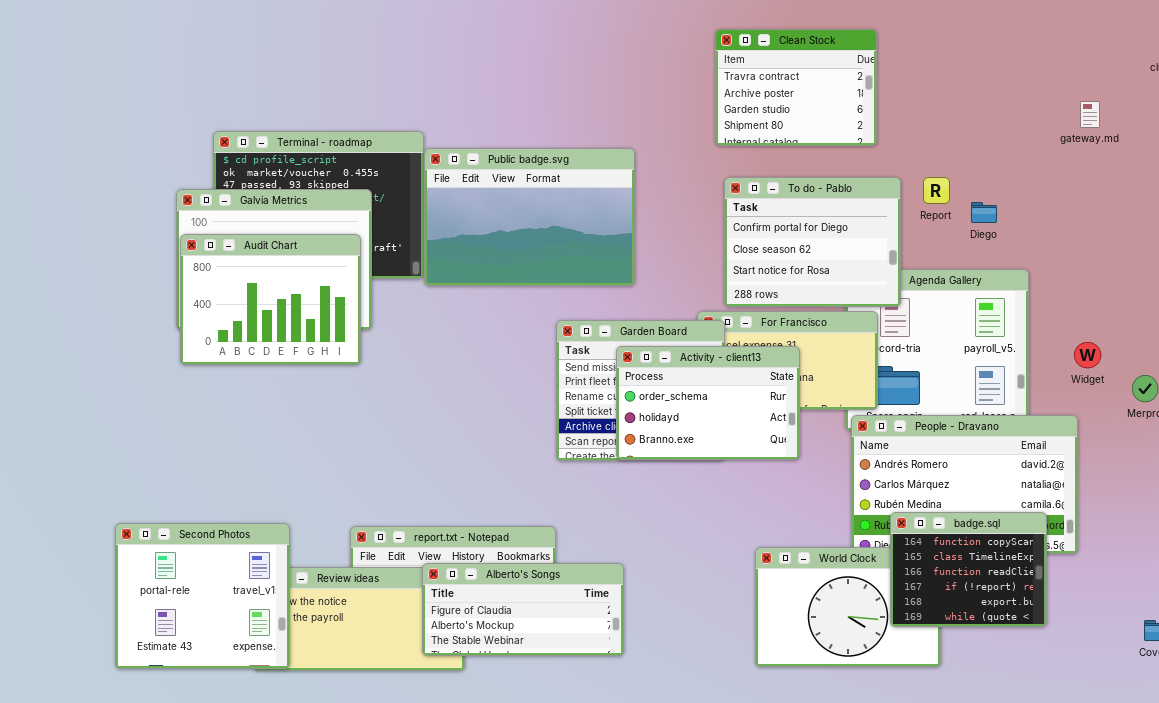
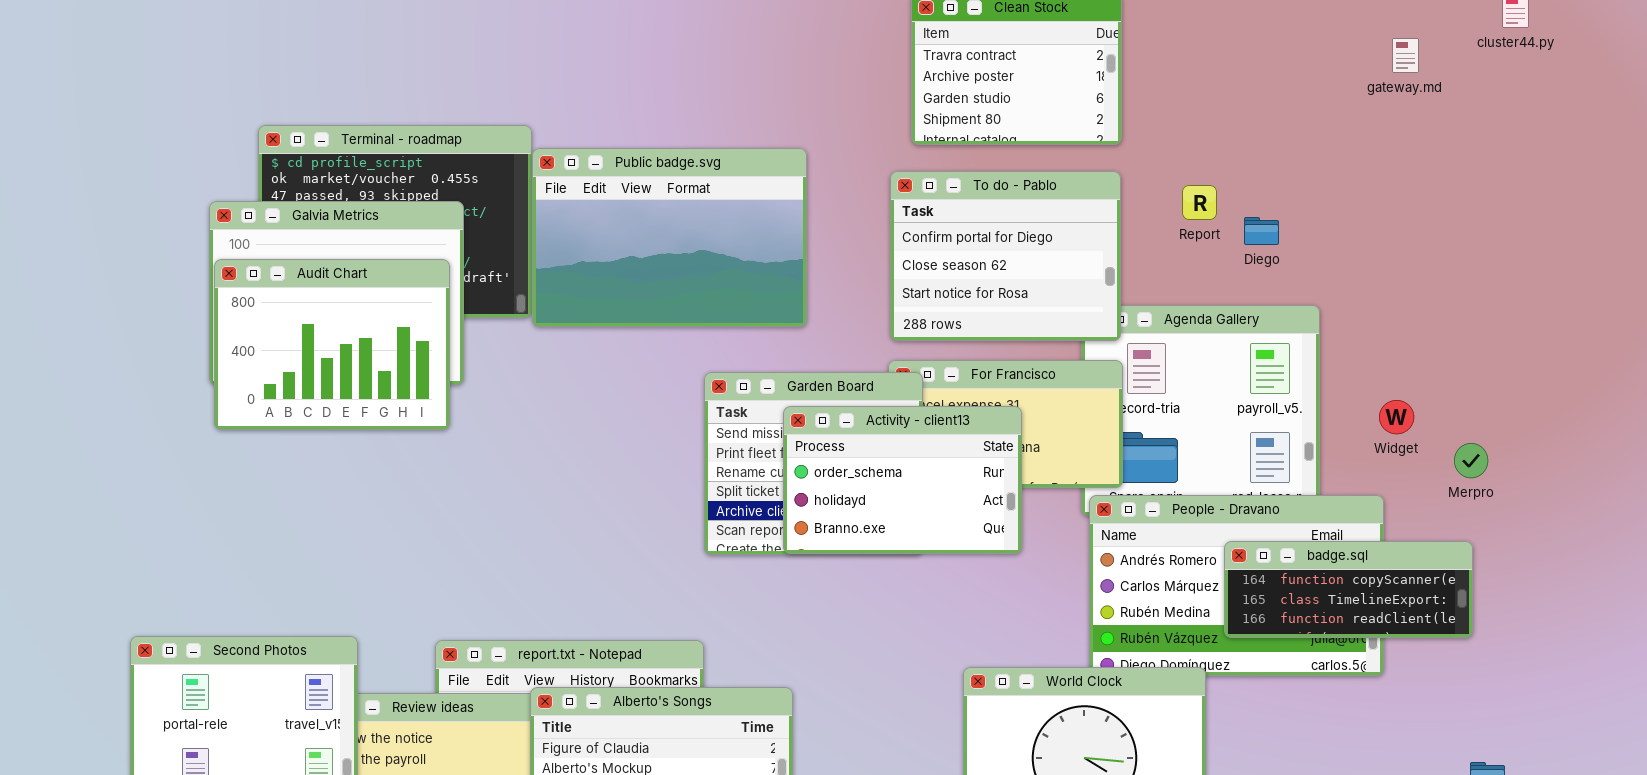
gateway.md: [1080,101,1100,128] -> [1392,38,1419,73], moved
To do - Pablo: [724,177,901,307] -> [890,171,1121,341], moved
badge.sql: [890,512,1047,627] -> [1224,541,1473,638], moved, resized

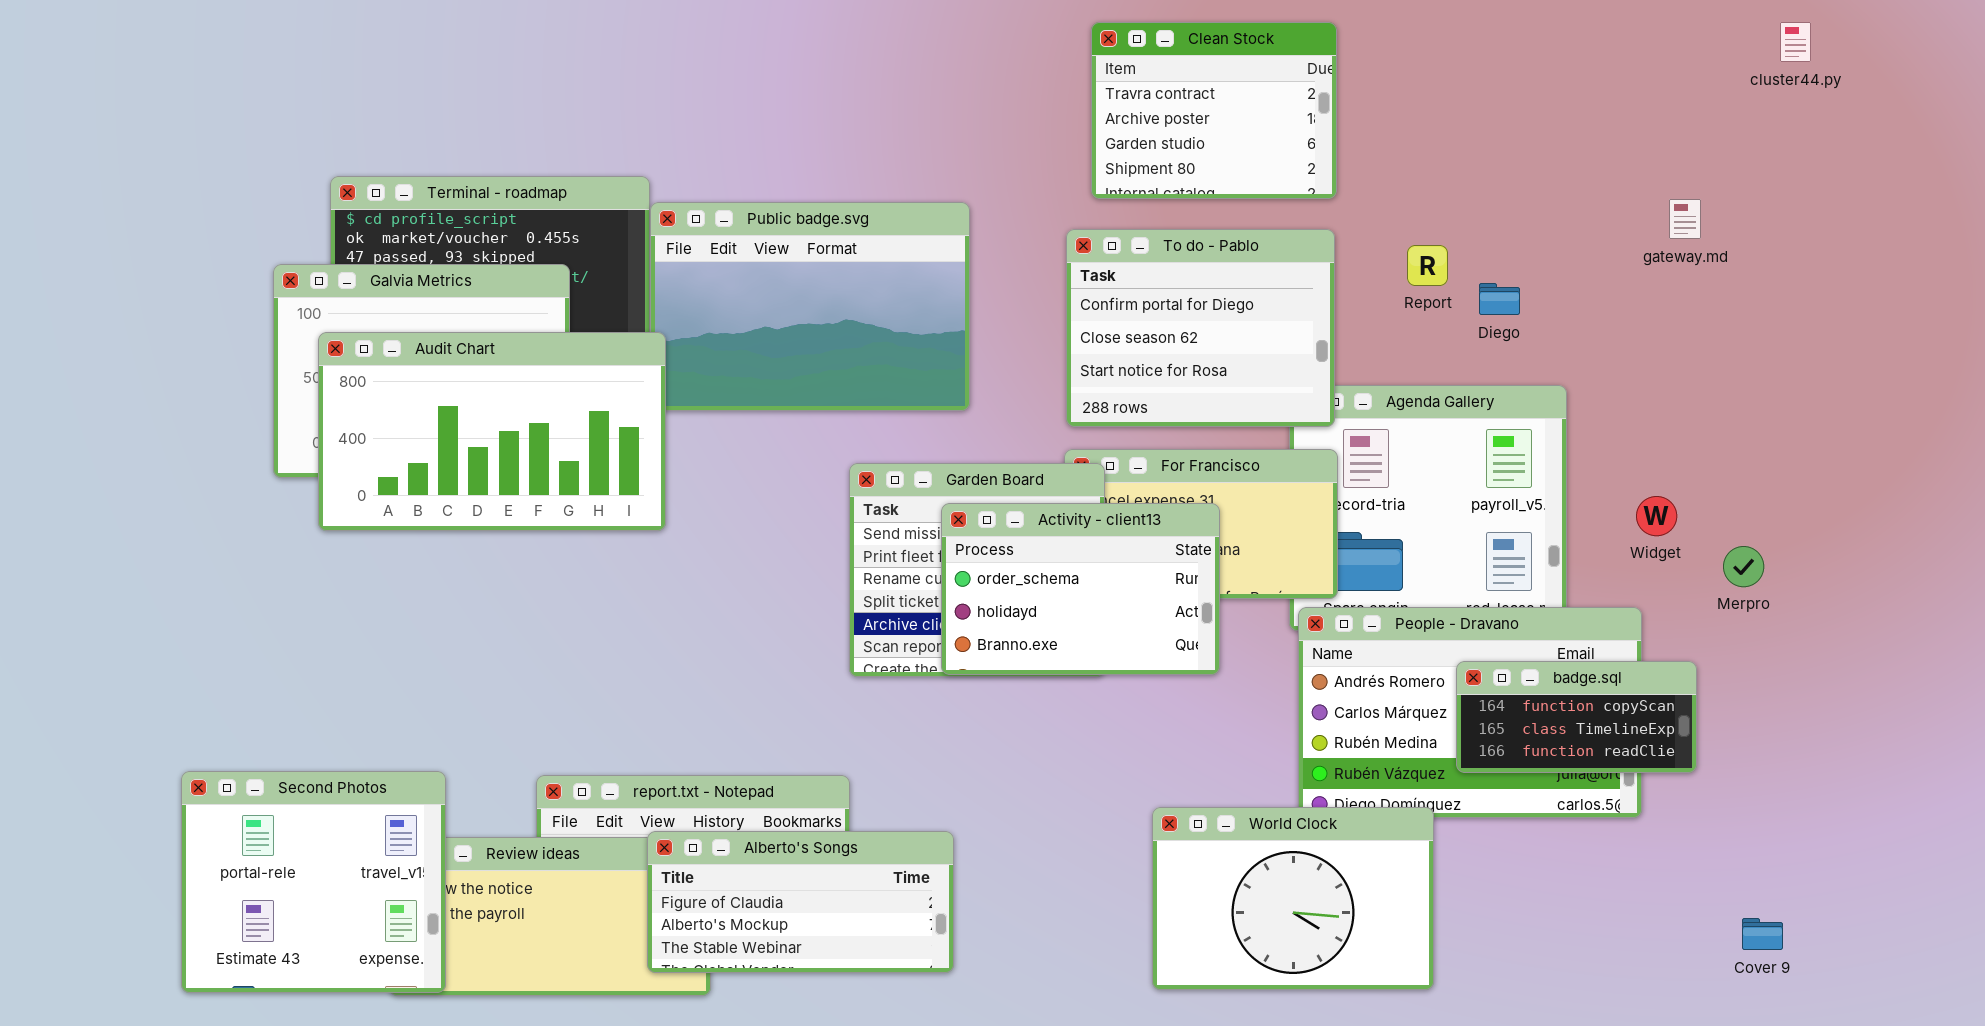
gateway.md: [1392,38,1419,73] -> [1669,199,1701,239], moved
Audit Chart: [214,259,450,430] -> [318,332,666,531], moved, resized
badge.sql: [1224,541,1473,638] -> [1456,661,1697,773], resized

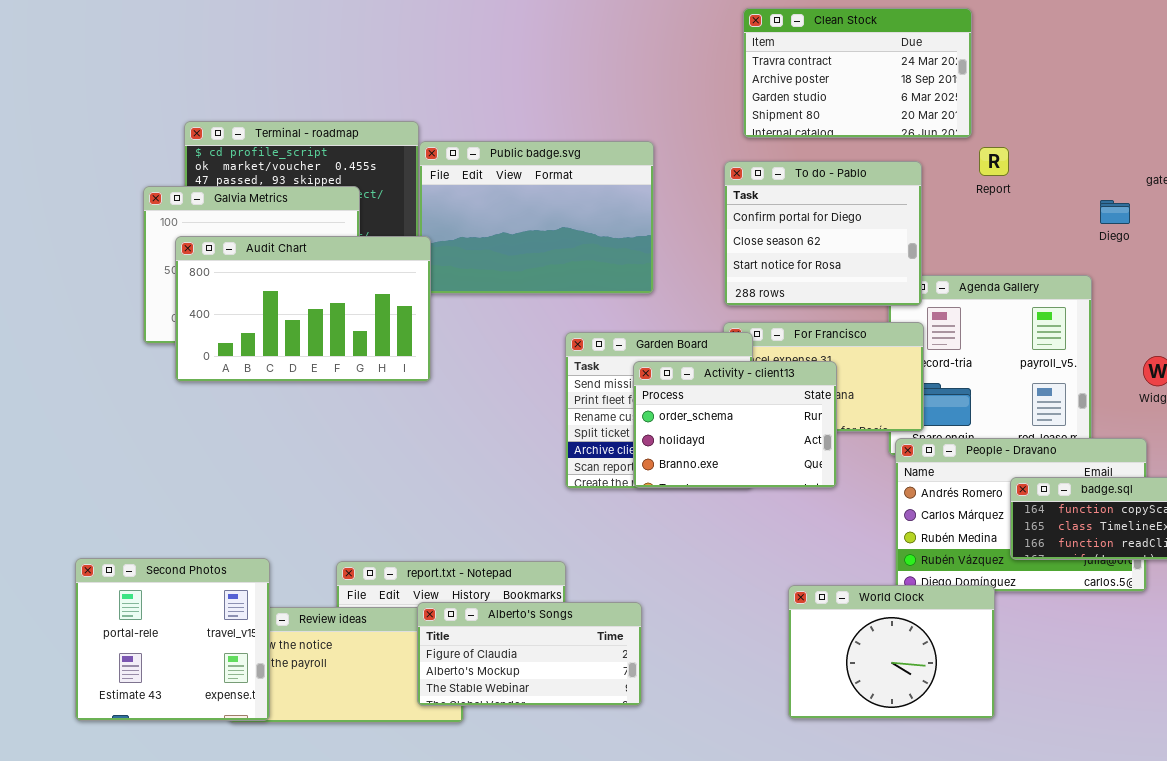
Clean Stock: [1091,22,1337,199] -> [743,8,972,138], resized
Report: [1407,245,1448,286] -> [979,147,1009,176], moved
Diego: [1479,283,1520,315] -> [1100,200,1130,224], moved

